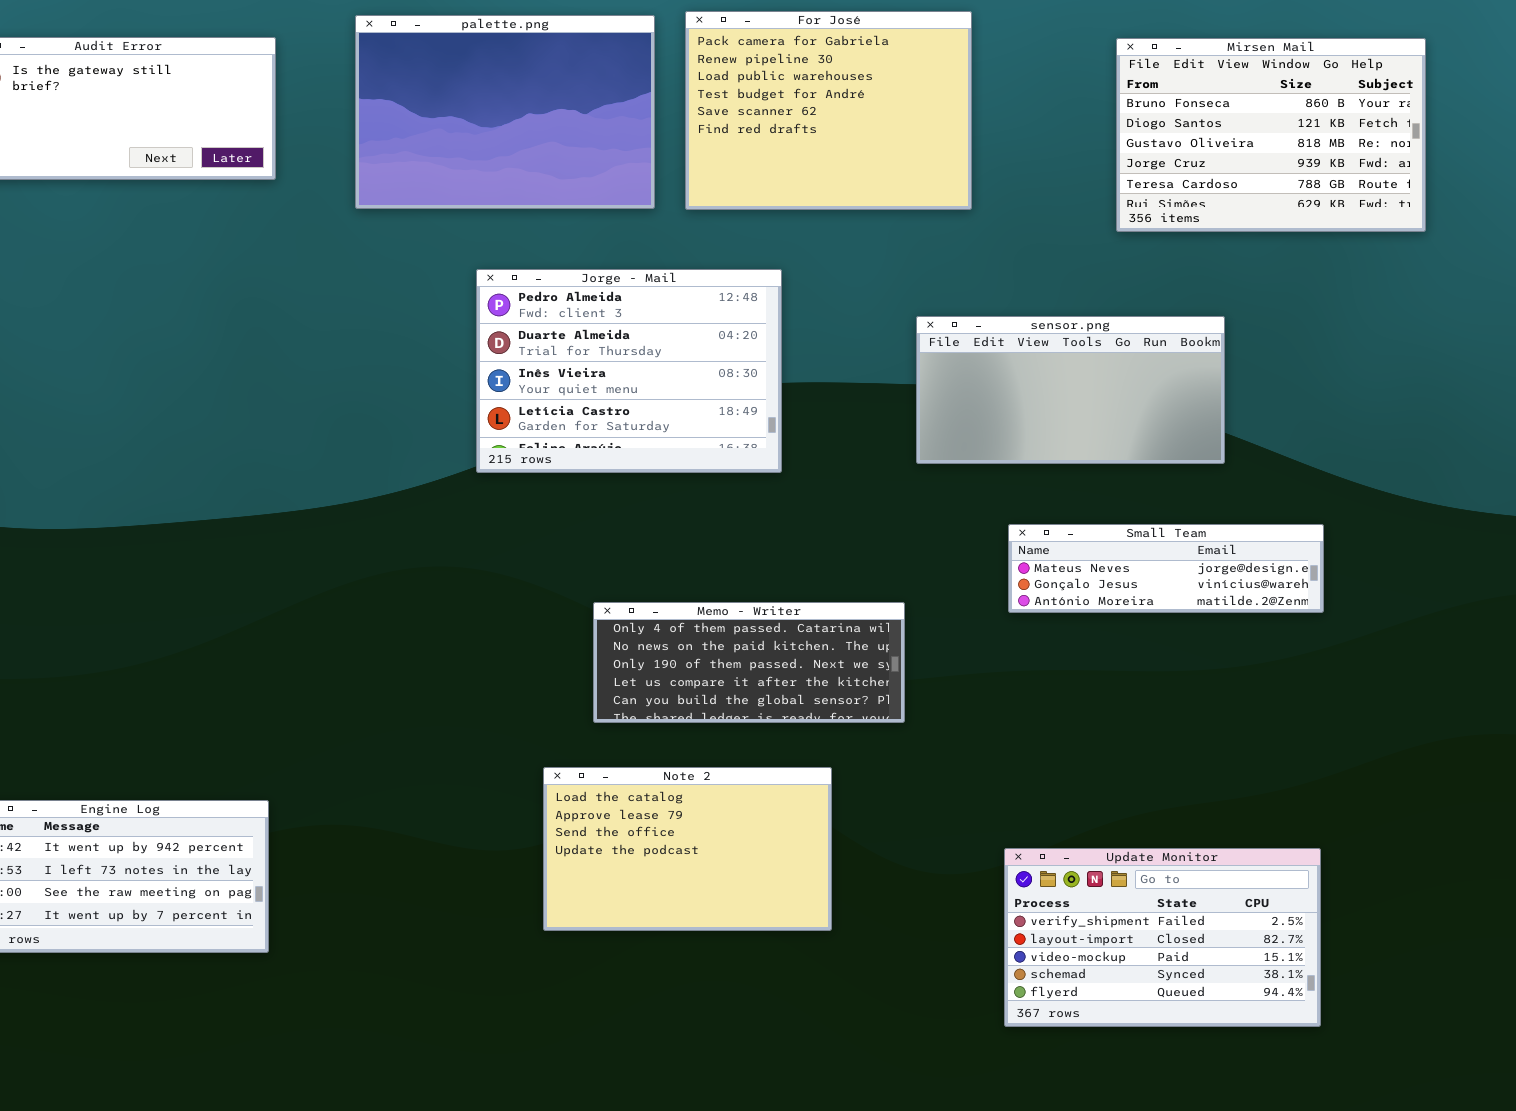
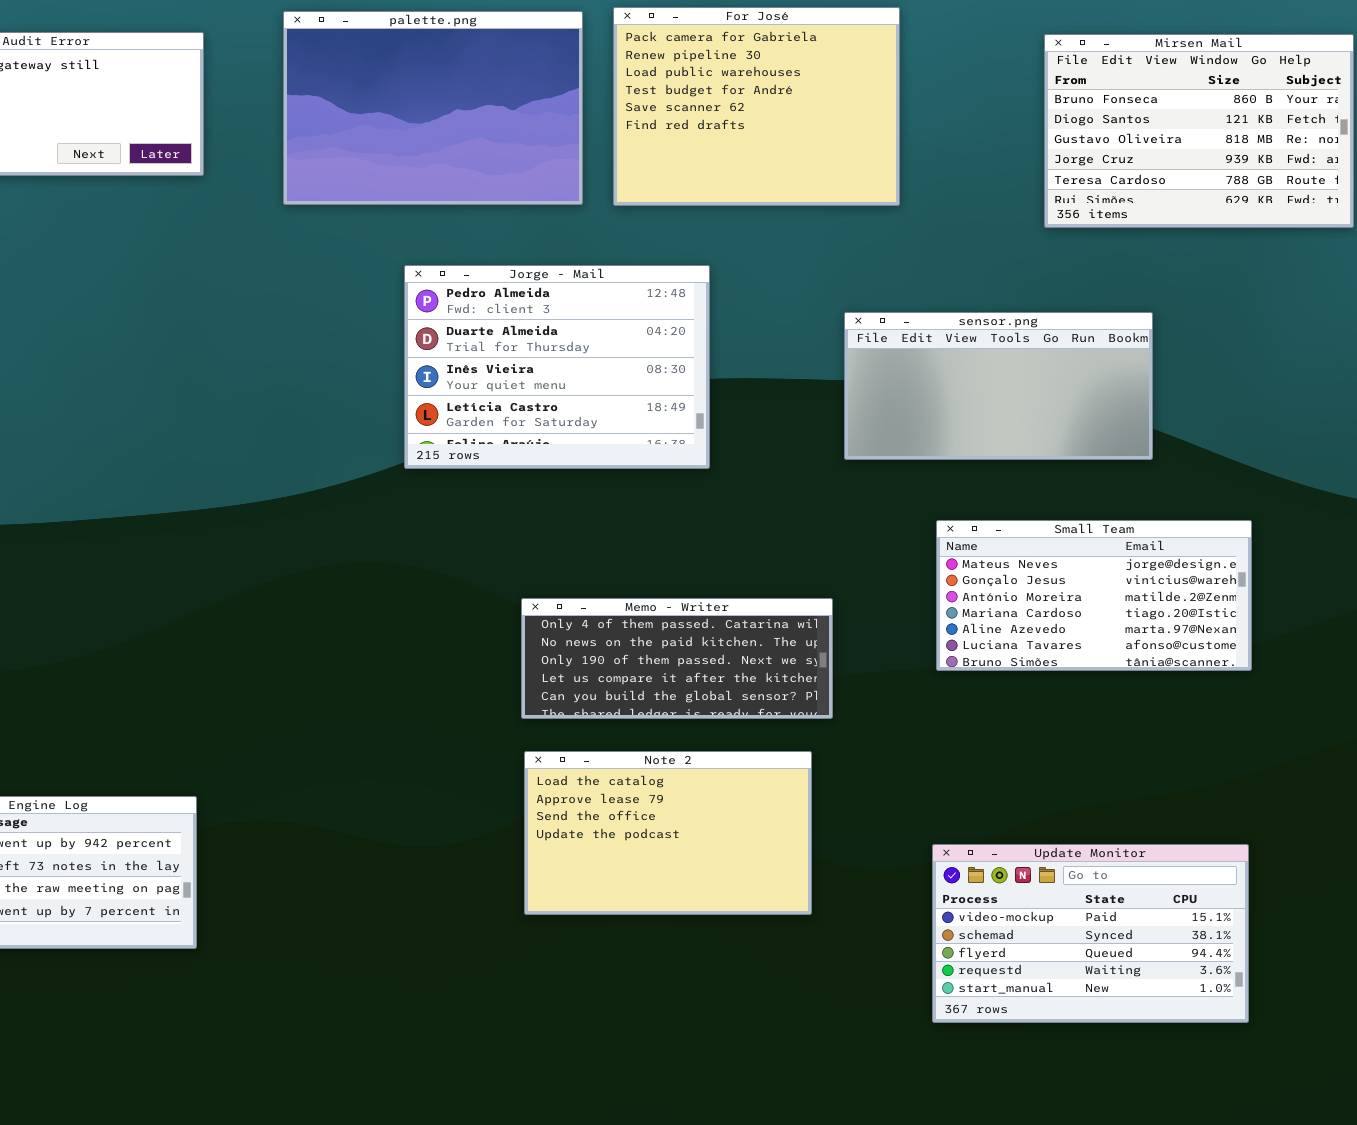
Small Team: [1008,524,1324,613] -> [936,520,1252,671], resized
Note 2: [543,767,832,931] -> [524,751,812,915], moved
Update Monitor: [1004,848,1321,1027] -> [932,844,1249,1023], scrolled down 2 rows

